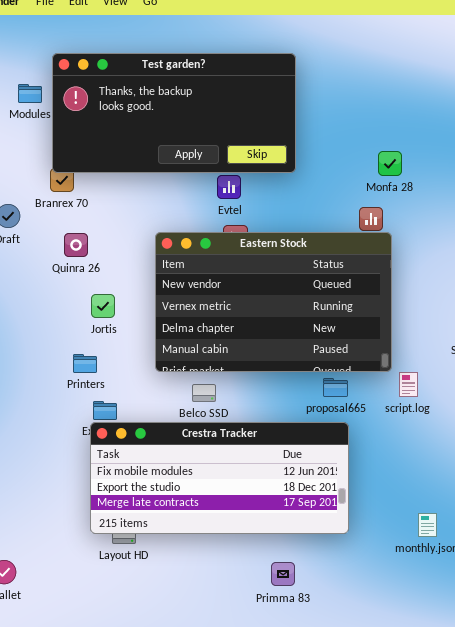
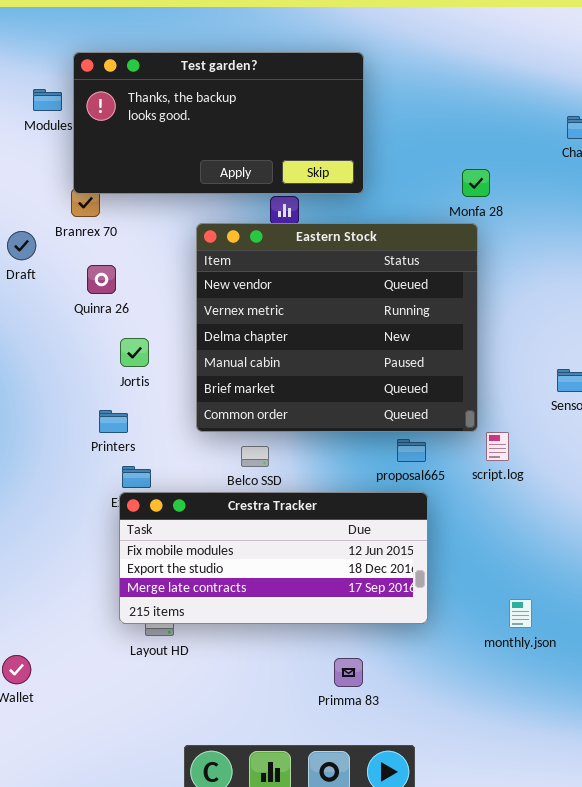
Eastern Stock: [155,232,392,372] -> [196,223,478,432], resized

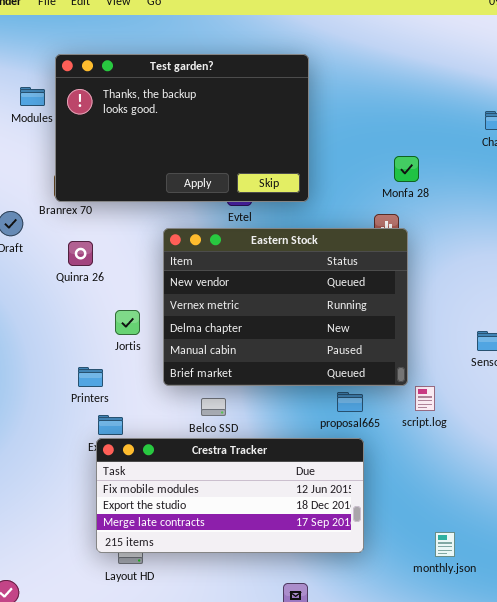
Test garden?: [73,52,364,194] -> [55,54,309,202], resized
Eastern Stock: [196,223,478,432] -> [163,228,408,386], resized
Jortis: [120,338,149,367] -> [115,310,140,335], moved

